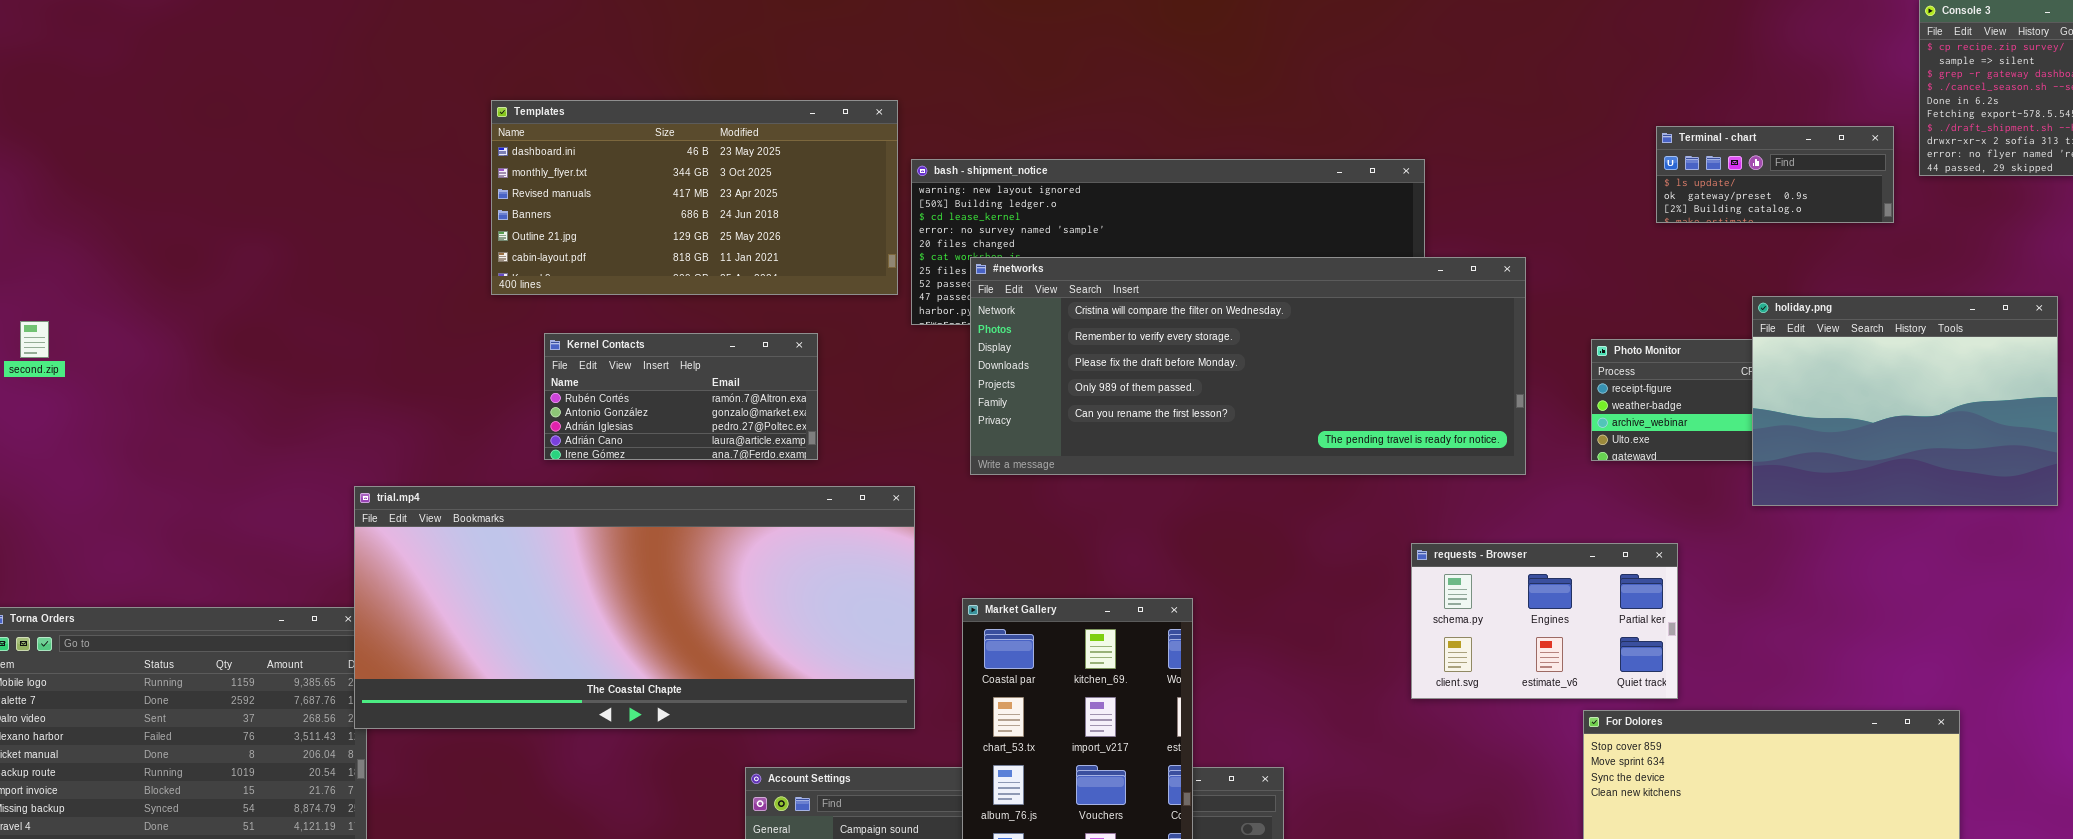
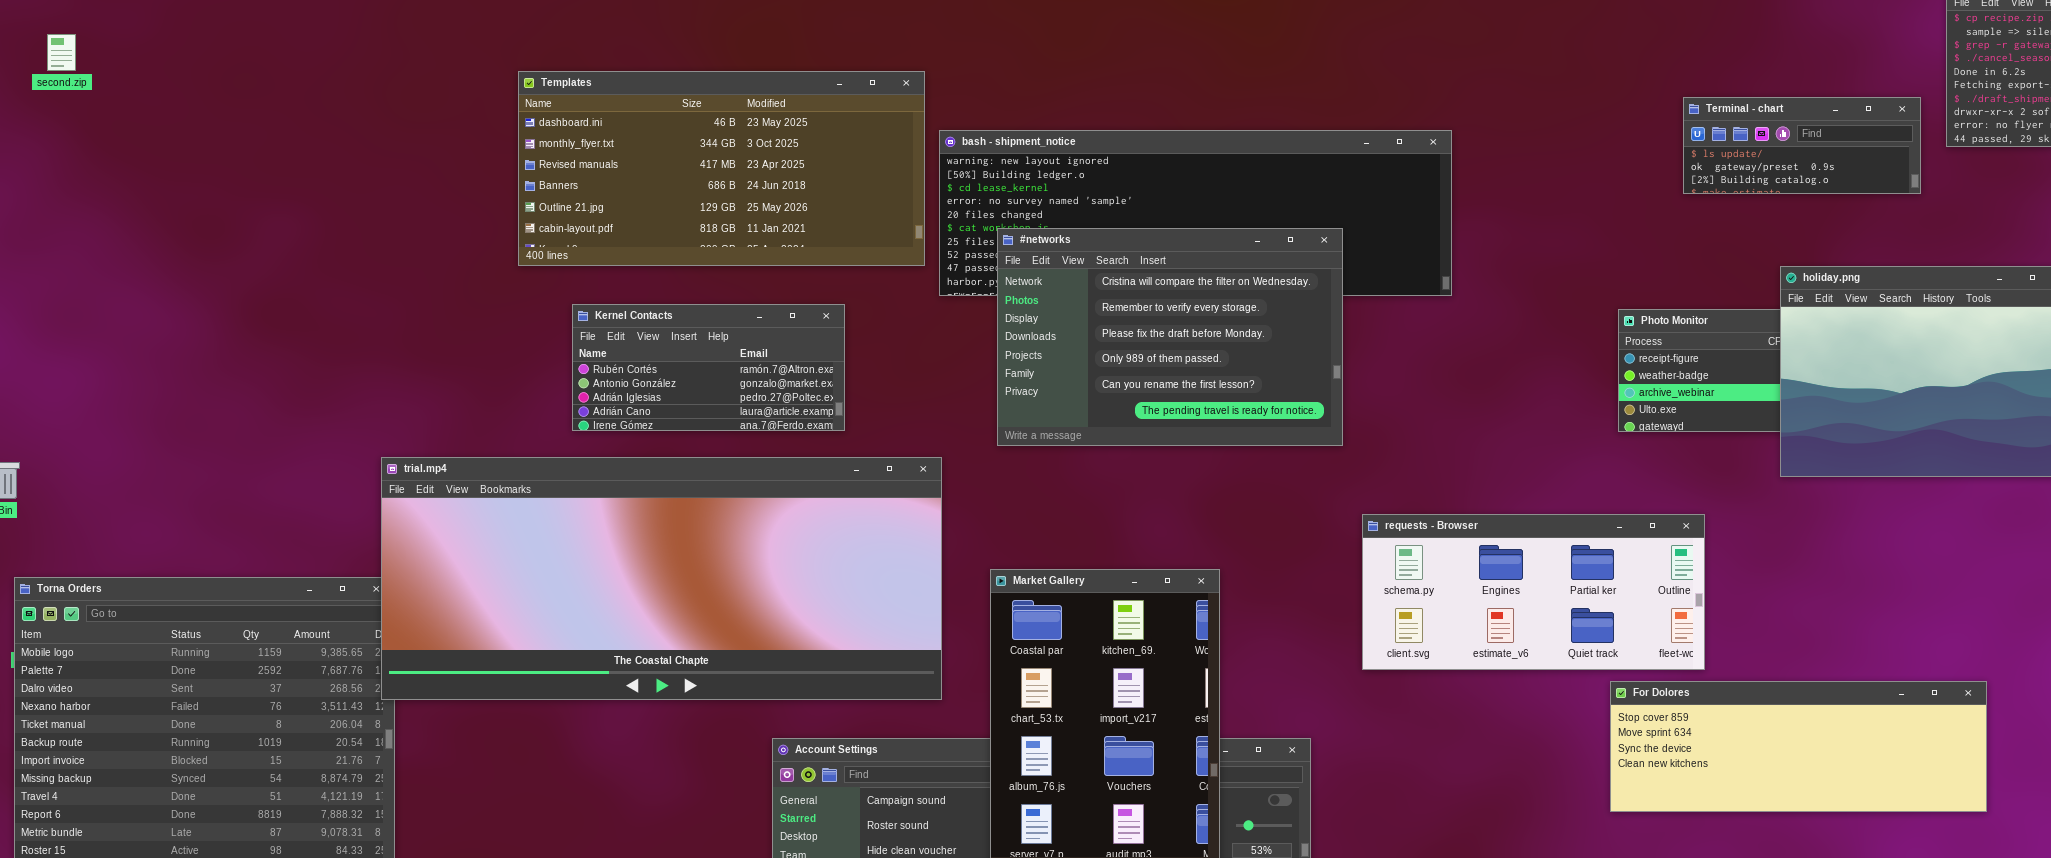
#networks: [970,257,1526,475] -> [997,228,1343,446], resized
second.zip: [20,321,49,358] -> [47,34,76,71], moved
requests - Browser: [1411,543,1678,699] -> [1362,514,1705,670], resized

